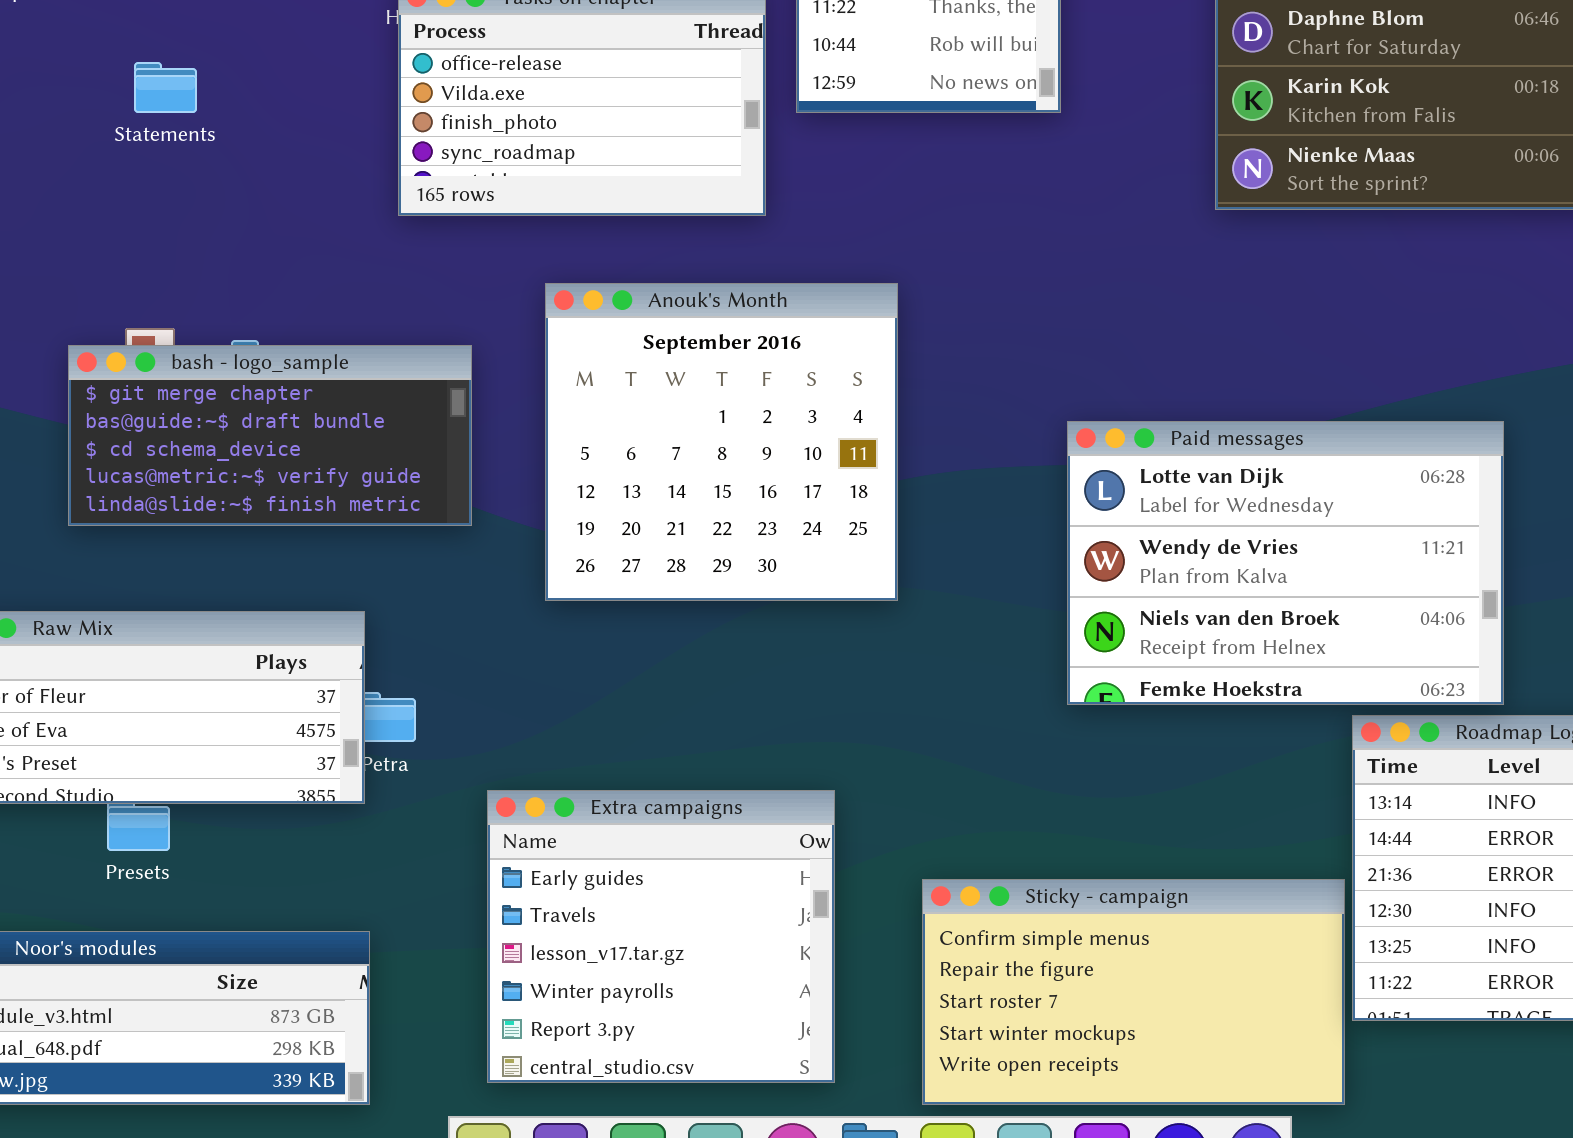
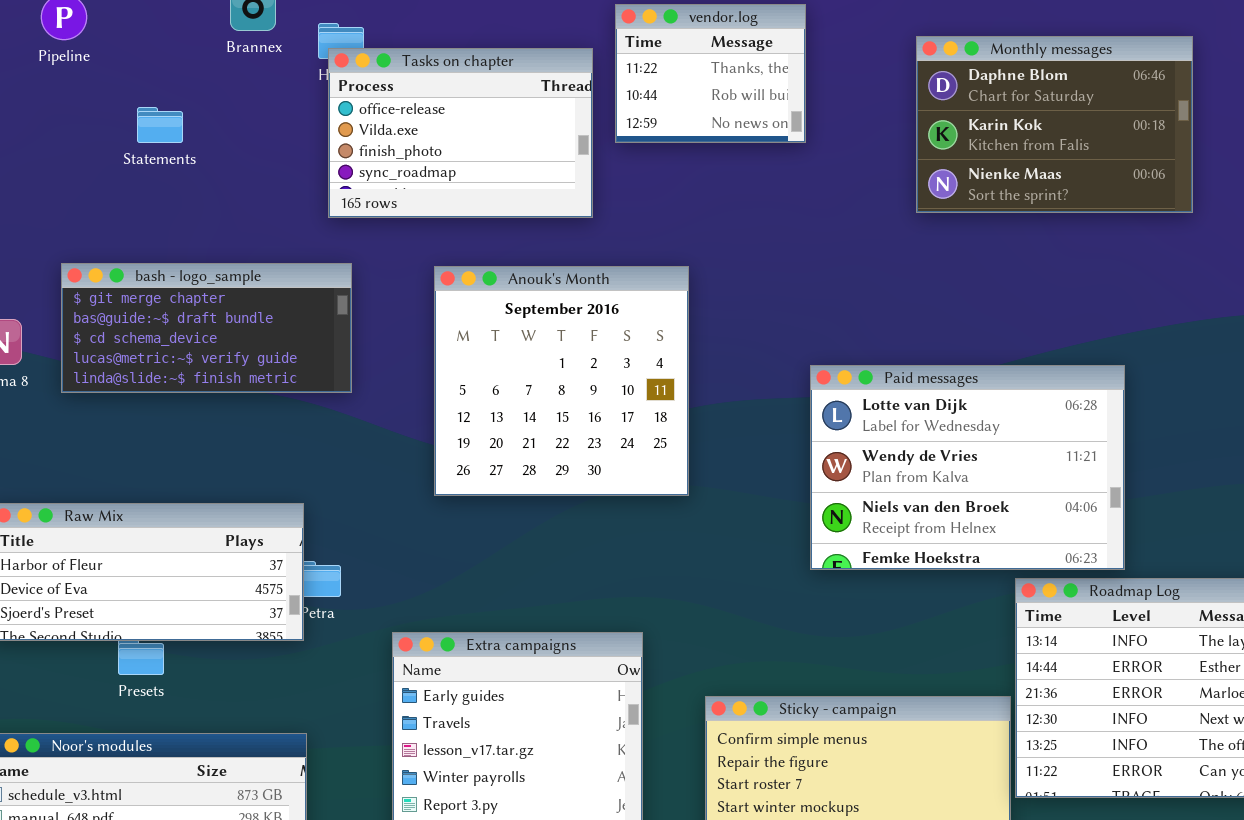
bash - logo_sample: [68,345,472,526] -> [61,263,352,393], moved

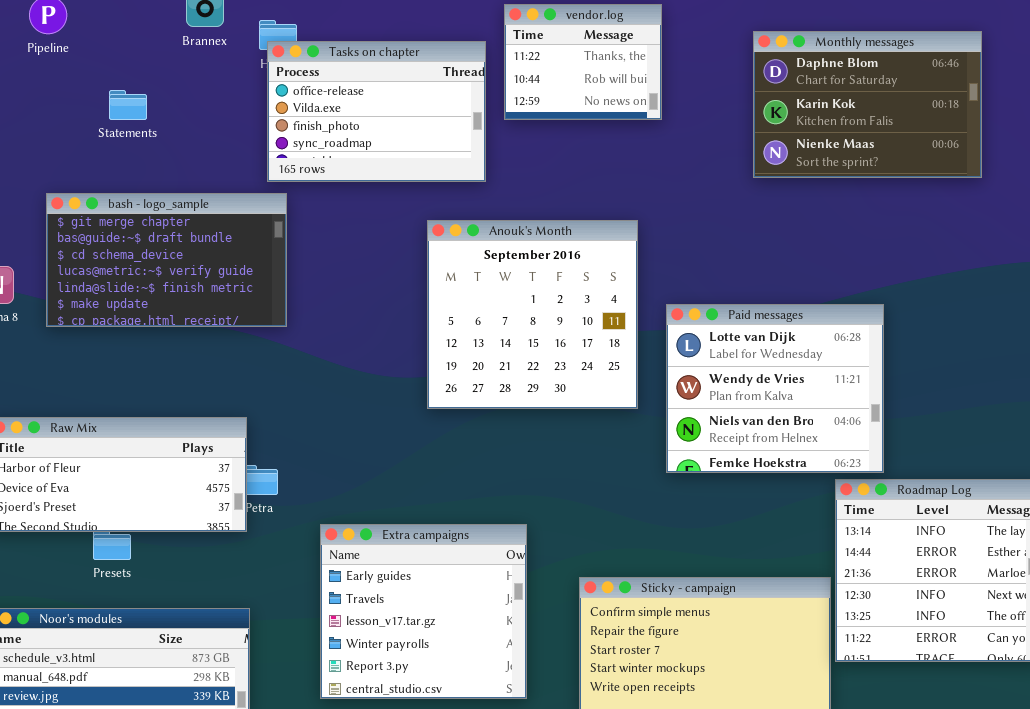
bash - logo_sample: [61,263,352,393] -> [46,193,287,327], resized
Anouk's Month: [434,266,689,496] -> [427,220,638,409], moved
Paid messages: [810,365,1125,570] -> [666,304,884,473], resized

